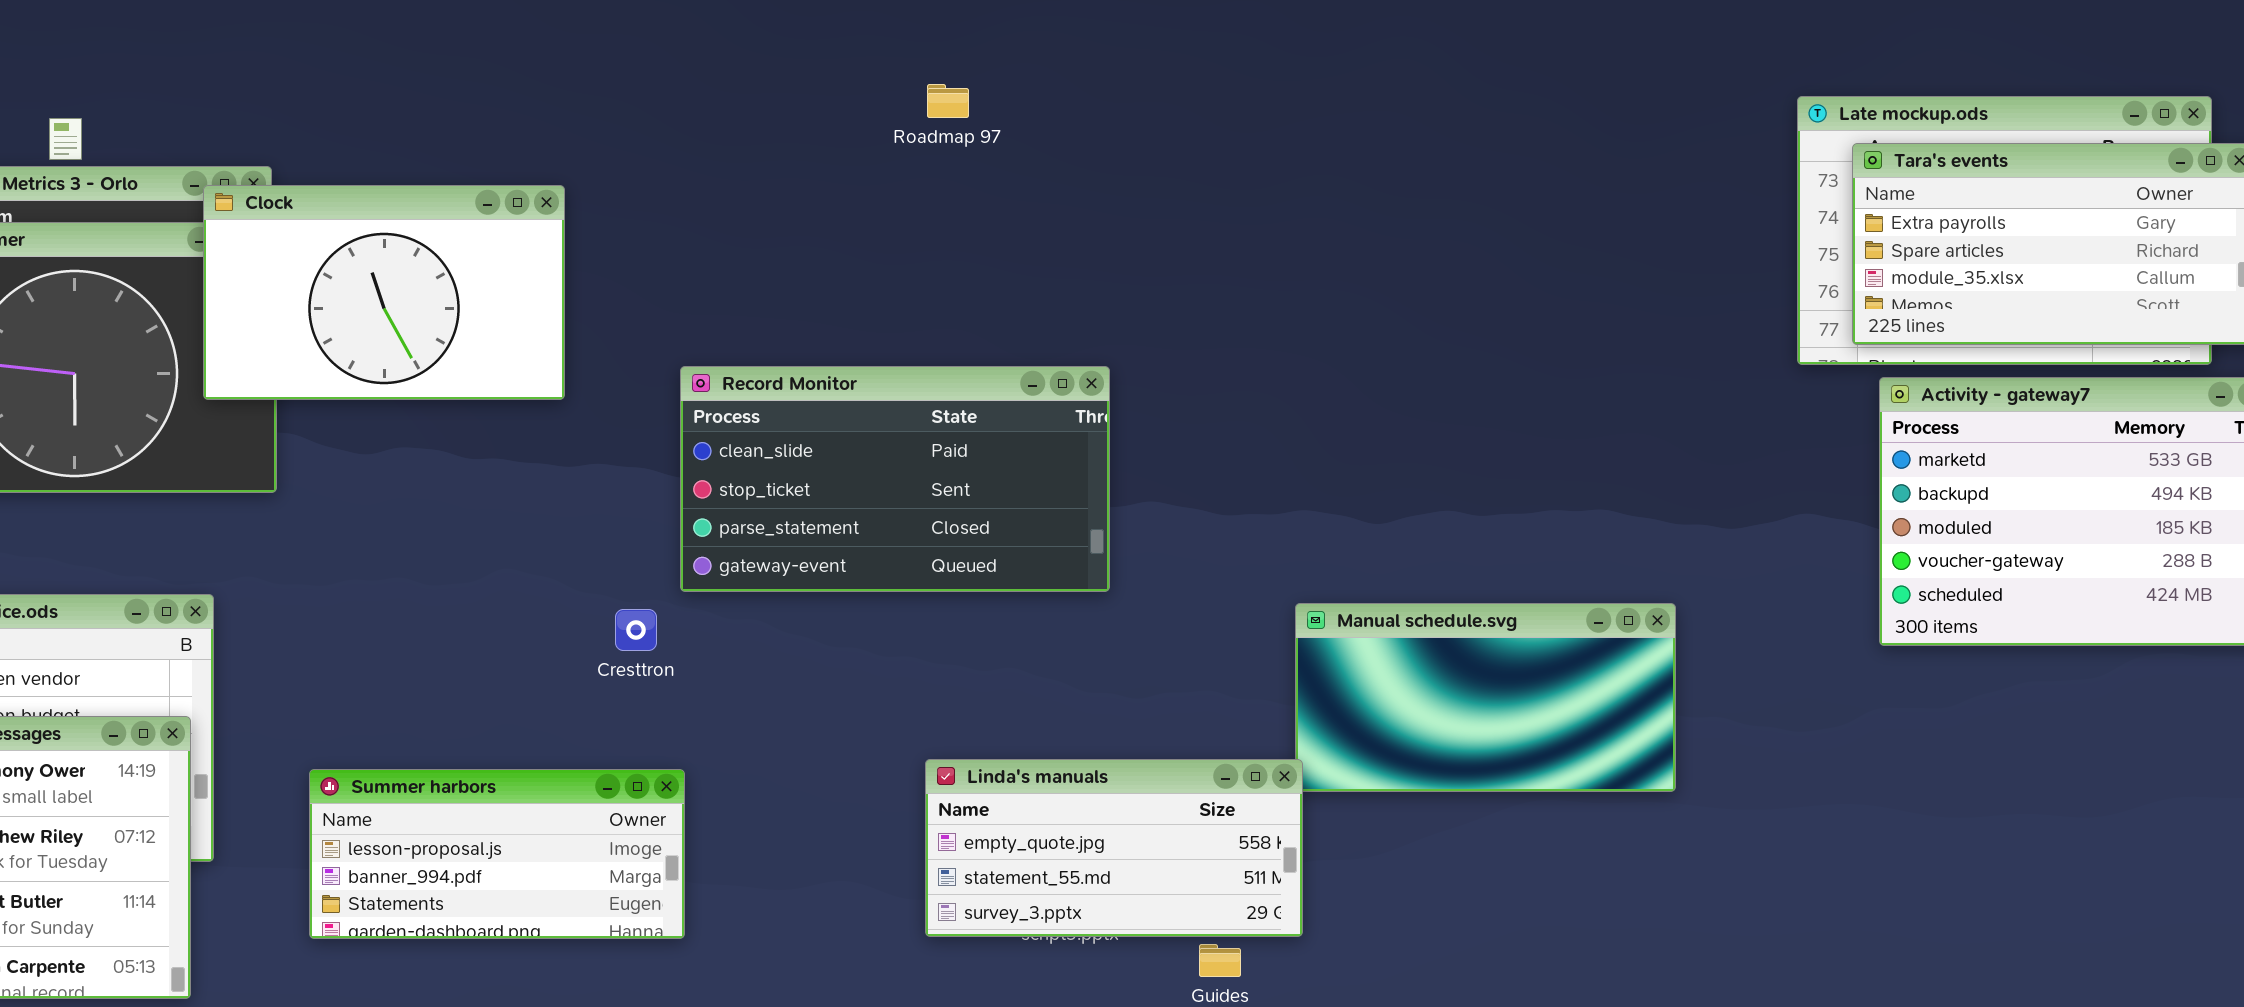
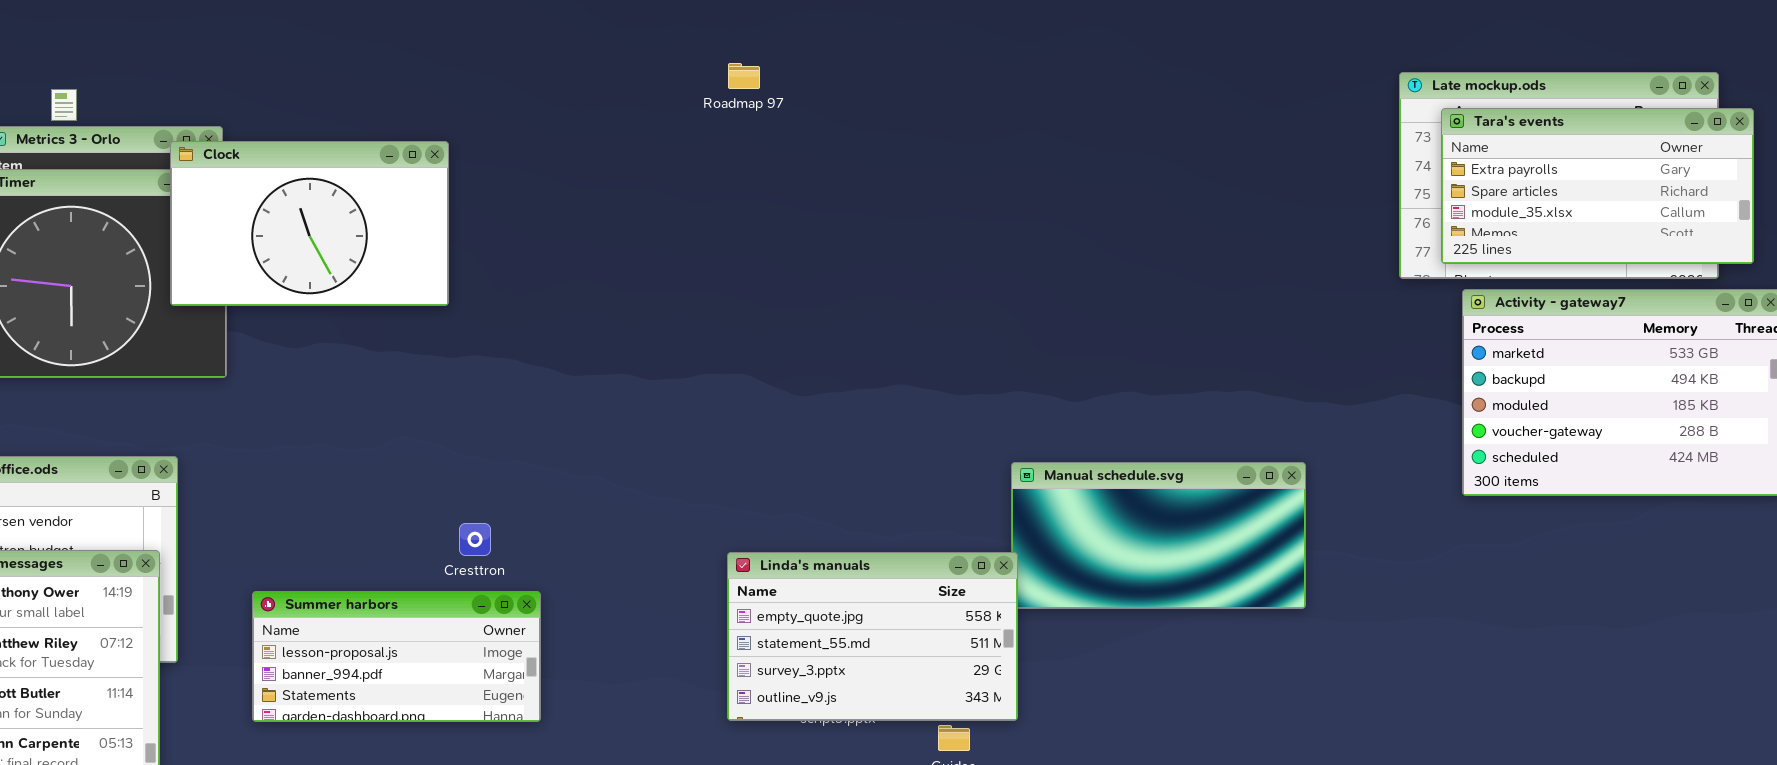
Record Monitor: [680,366,1110,592] -> none, closed
Cresttron: [615,609,657,651] -> [459,523,491,556], moved
Linda's manuals: [925,759,1303,937] -> [727,552,1018,721], resized

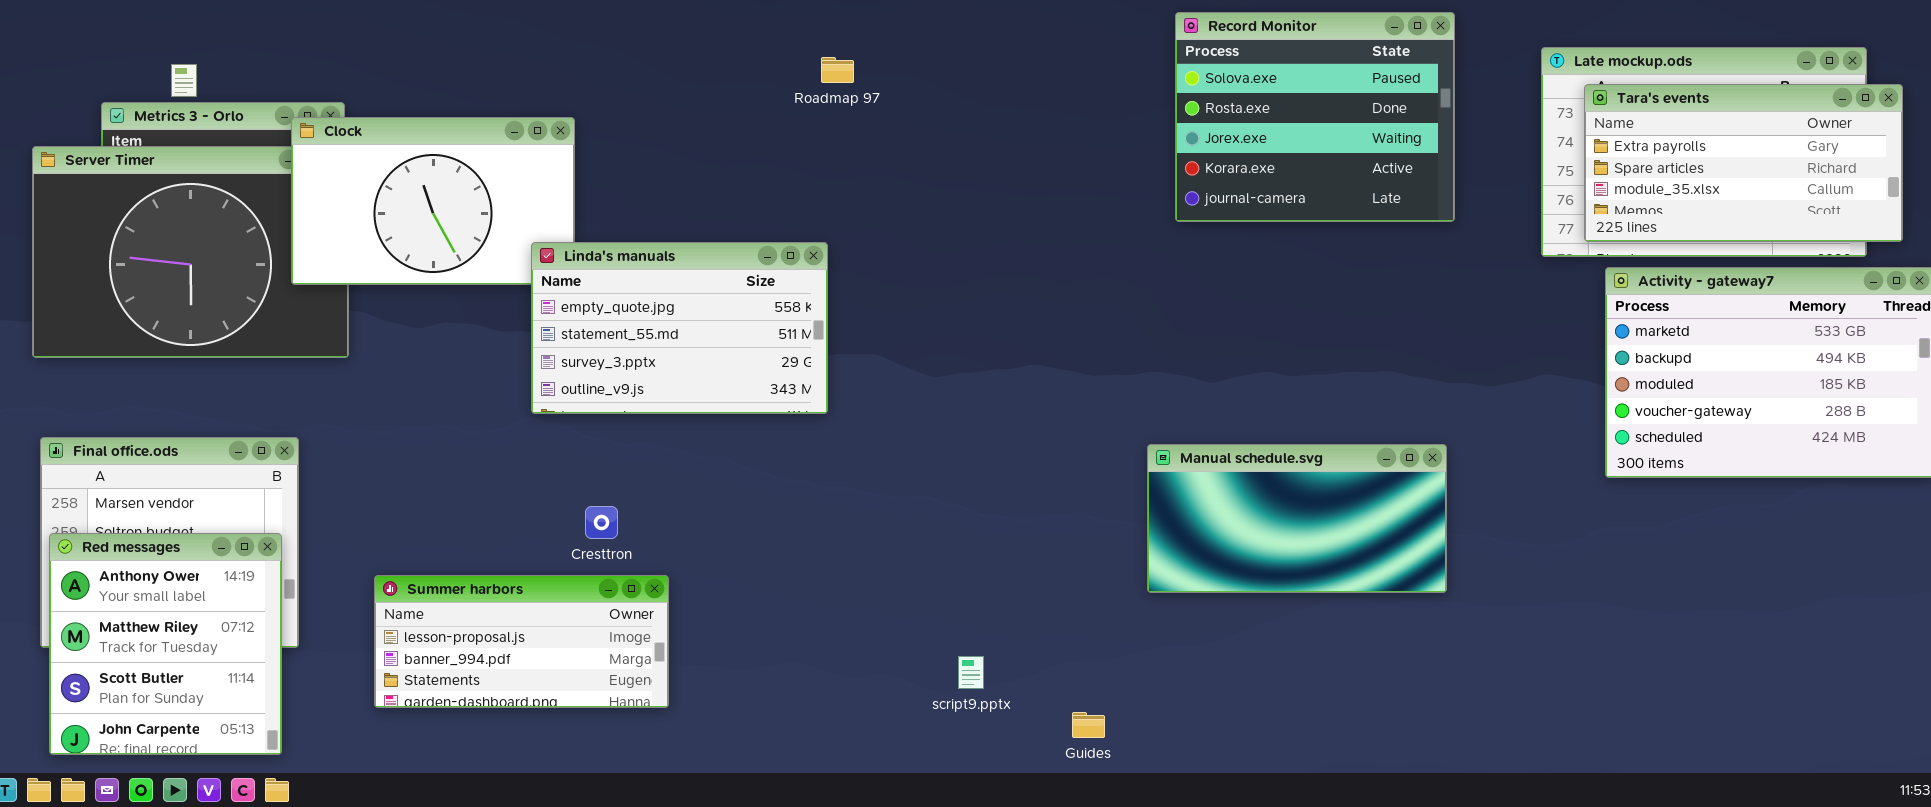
Record Monitor: none -> [1175,12,1455,222], opened
Roadmap 97: [728,63,760,89] -> [821,57,854,83], moved
Linda's manuals: [727,552,1018,721] -> [531,242,828,414], moved

